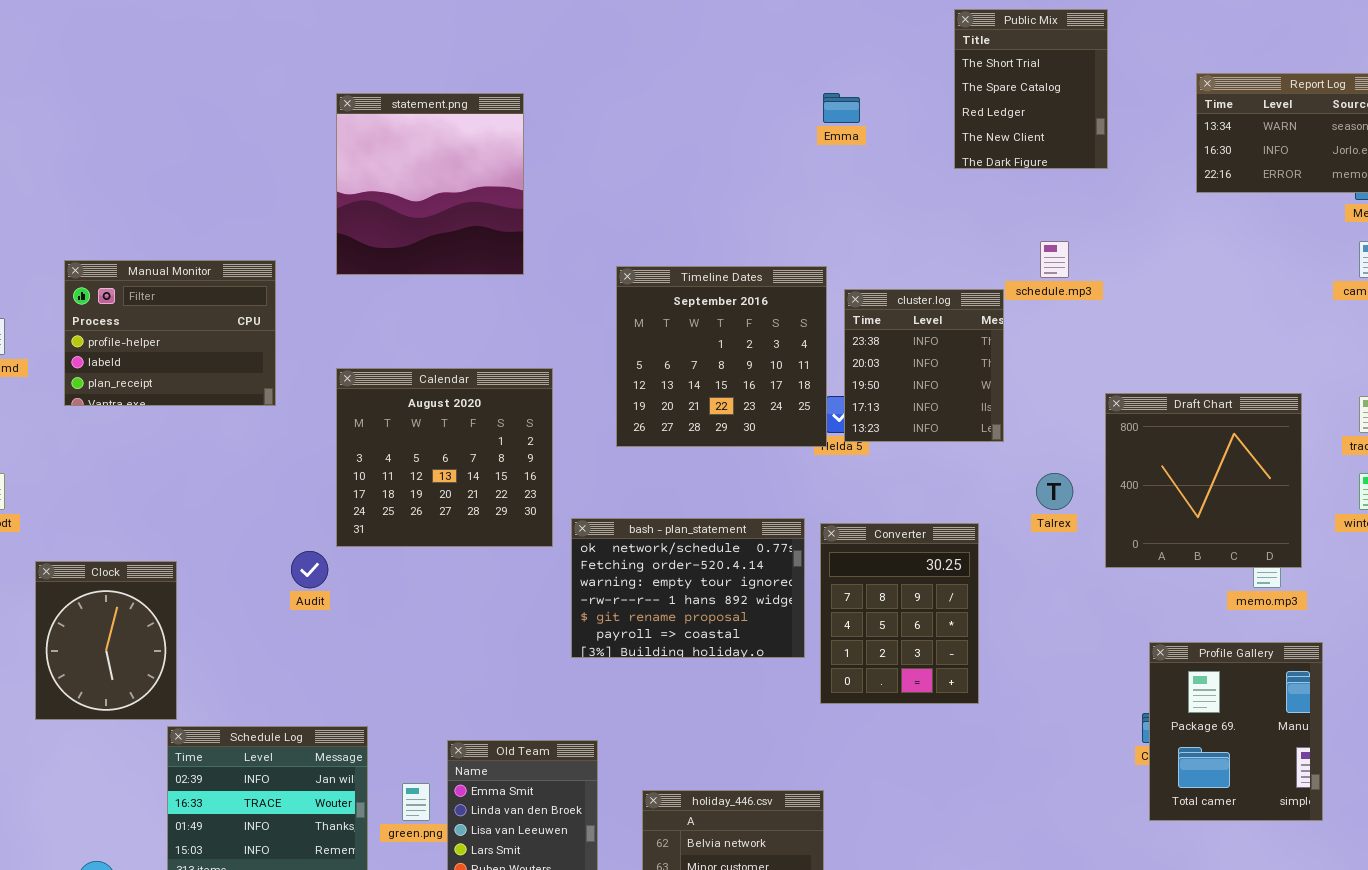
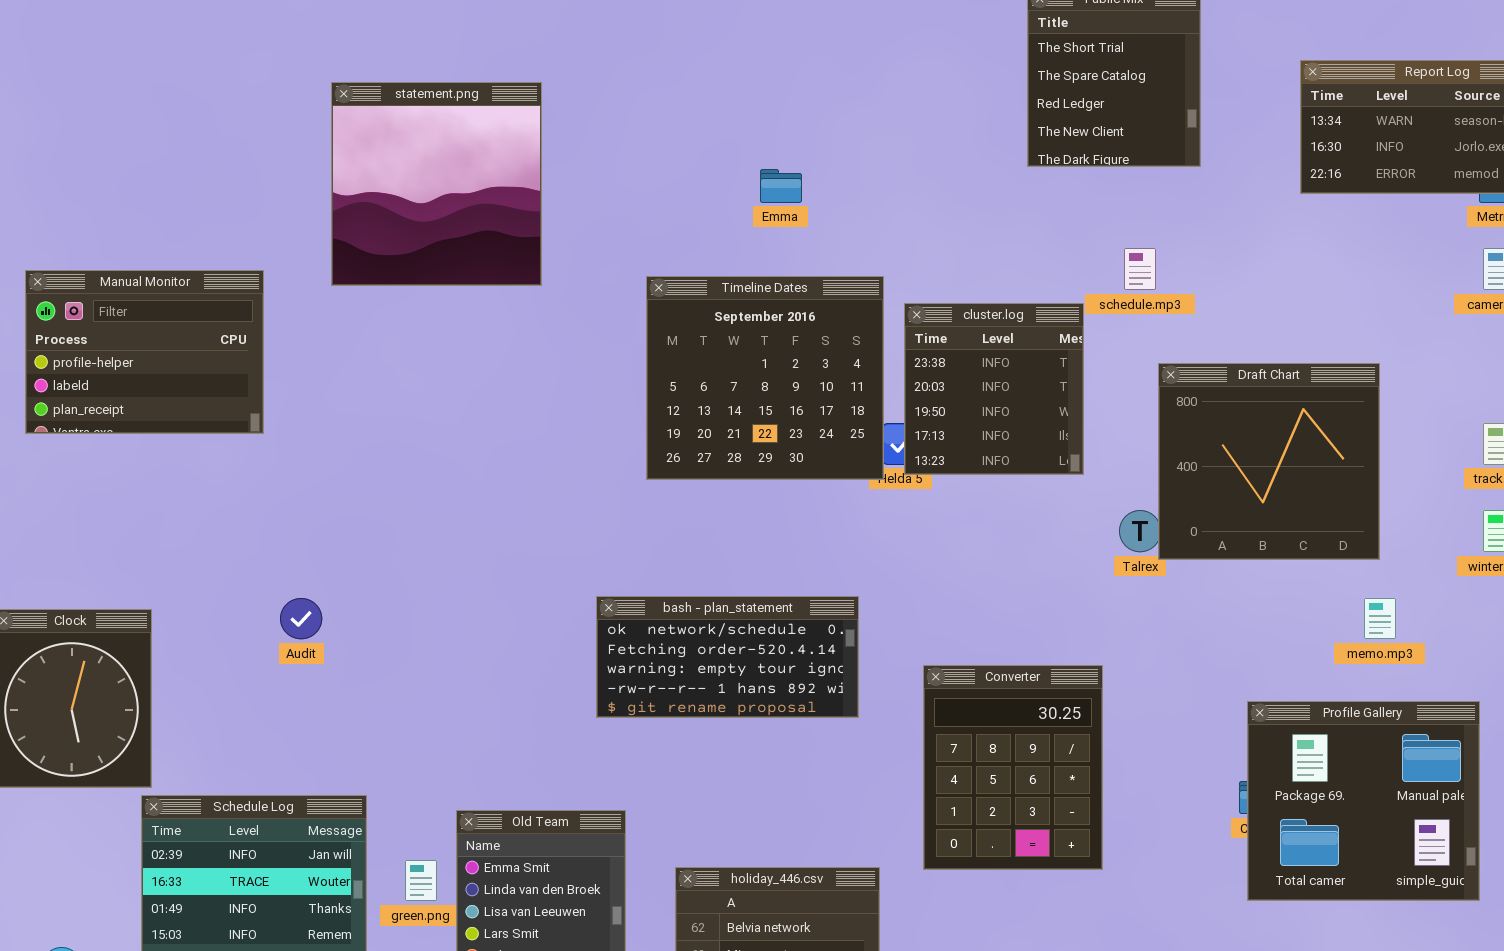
Emma: [823,93,860,123] -> [760,169,802,203], moved
Calendar: [336,368,553,547] -> none, closed
Draft Chart: [1105,393,1302,568] -> [1158,363,1380,560], moved
bash - plan_statement: [571,518,805,658] -> [596,596,859,718], resized
Converter: [820,523,979,704] -> [923,665,1103,870], moved
Profile Gallery: [1149,642,1323,821] -> [1247,701,1480,901], resized

